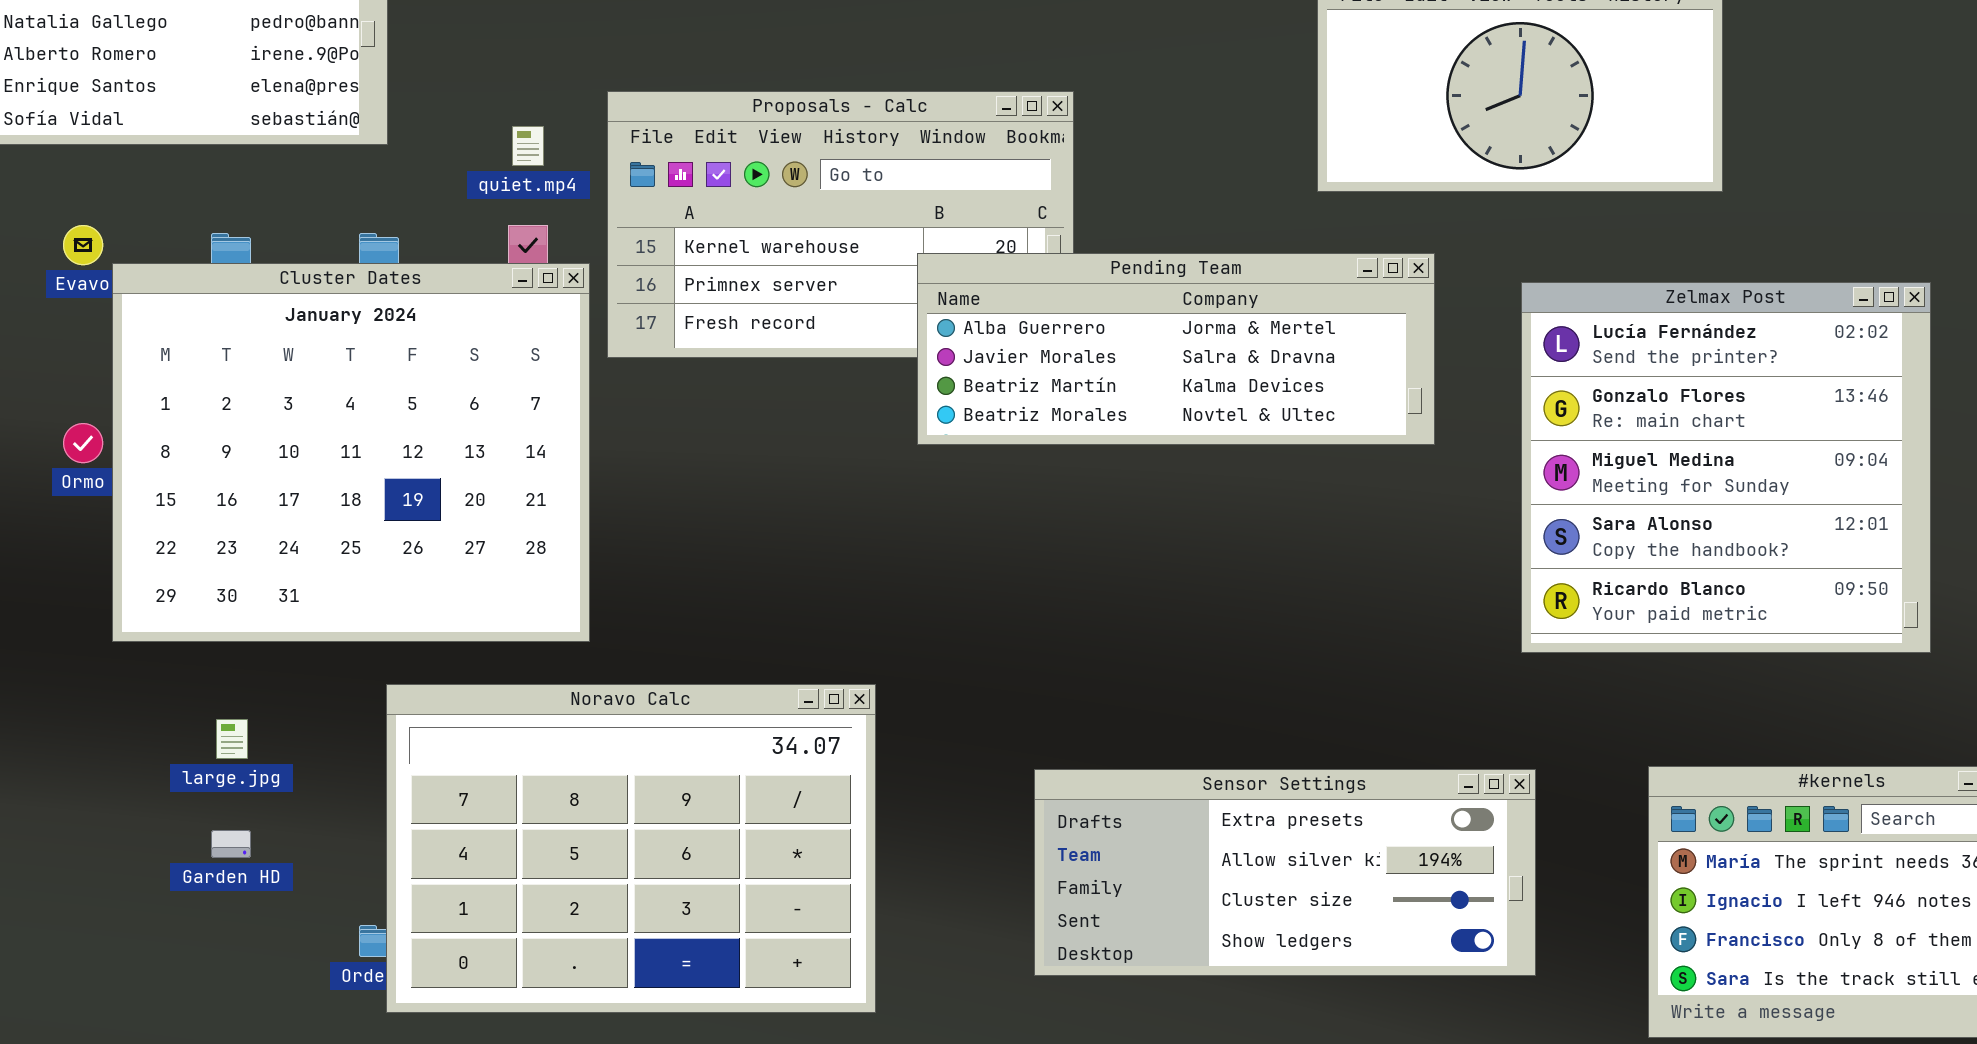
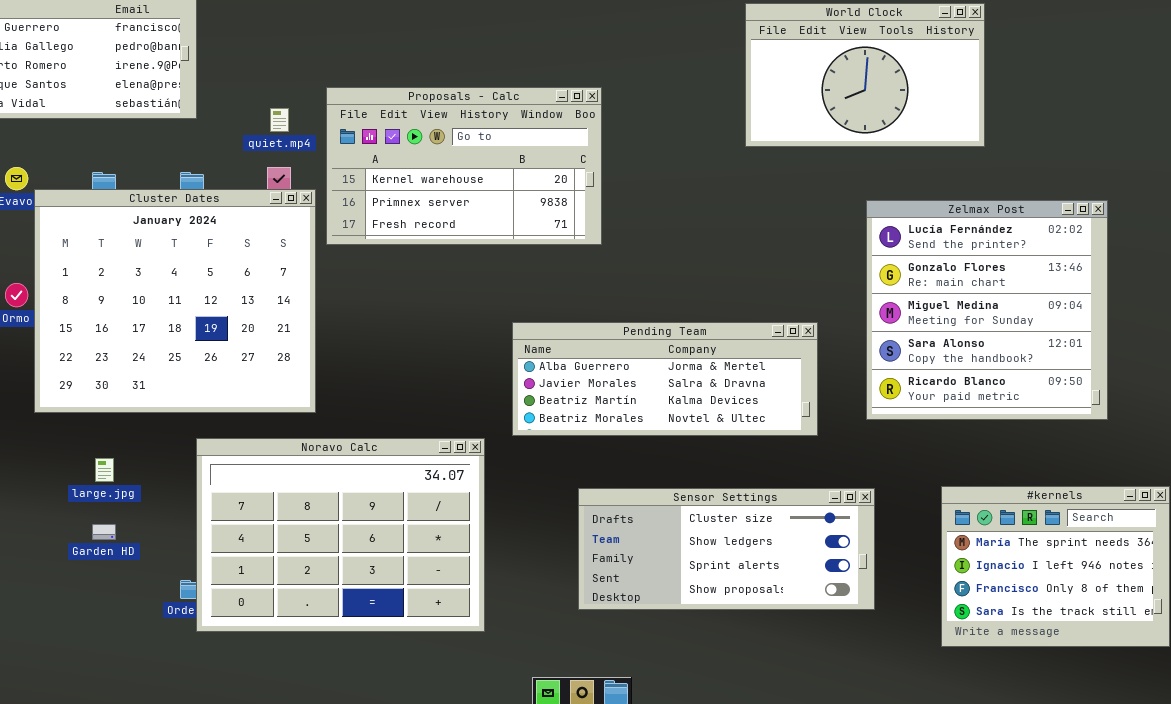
Pending Team: [917,253,1435,445] -> [512,322,818,436], moved
Sensor Settings: [1034,769,1536,976] -> [578,488,875,610], scrolled down 2 rows

